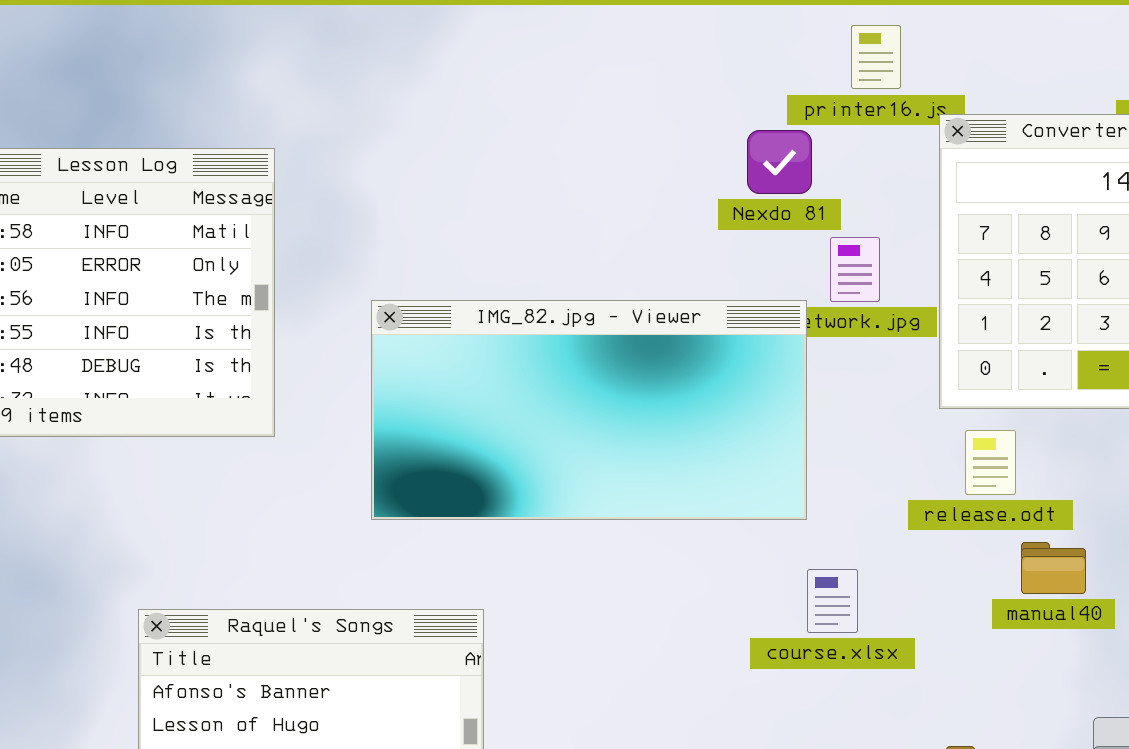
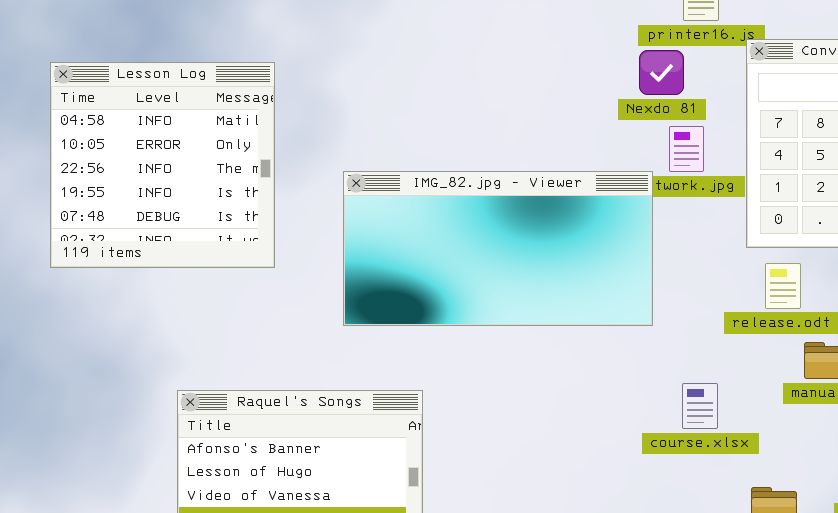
Nexdo 81: [747,130,812,194] -> [639,50,684,95], moved
course.xlsx: [807,569,858,633] -> [682,383,718,429], moved

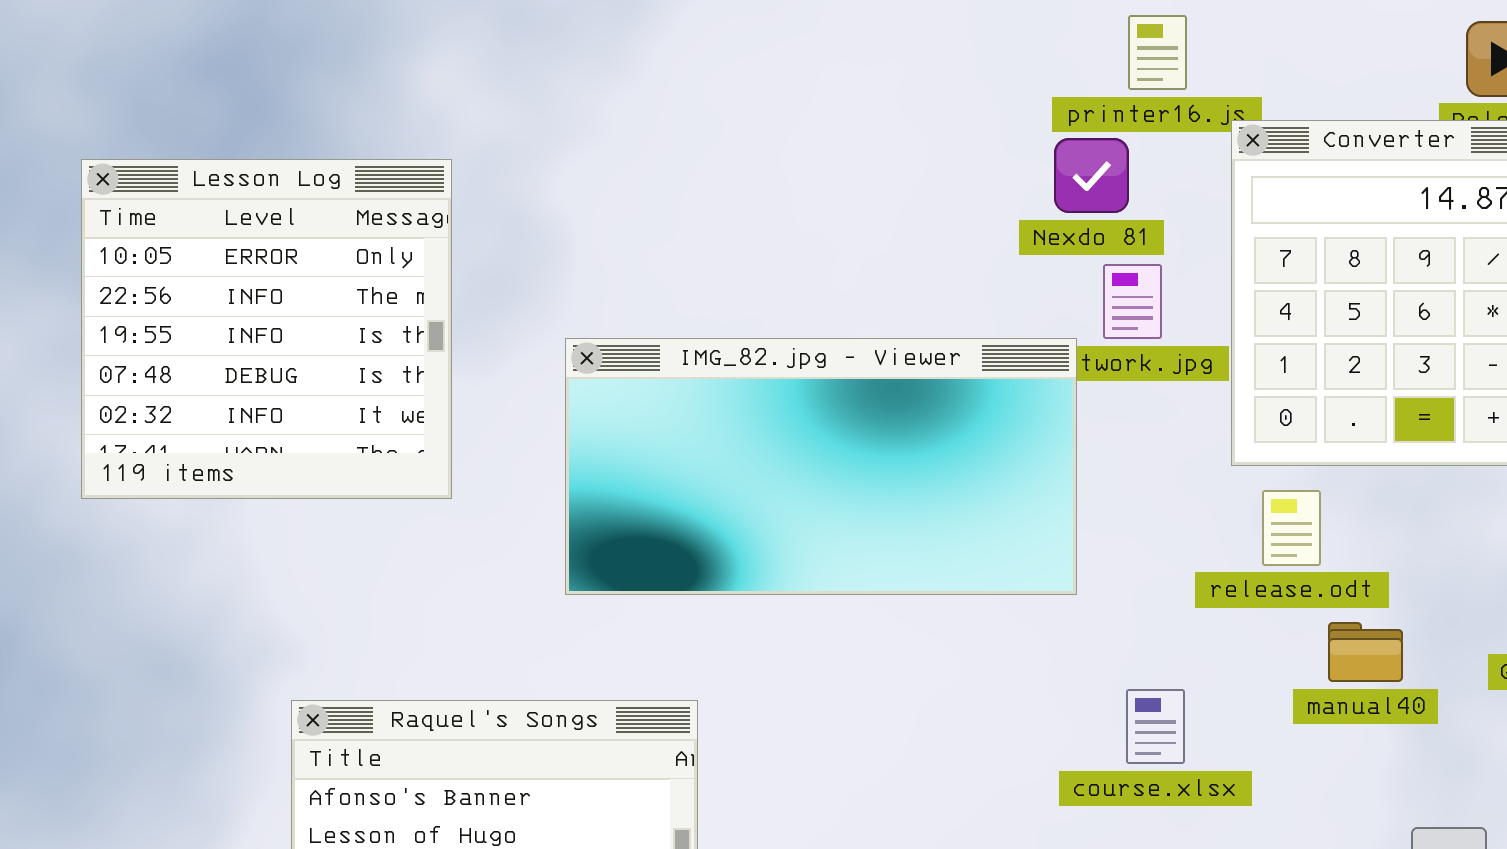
Lesson Log: [50,62,275,268] -> [81,159,452,499], scrolled down 1 row

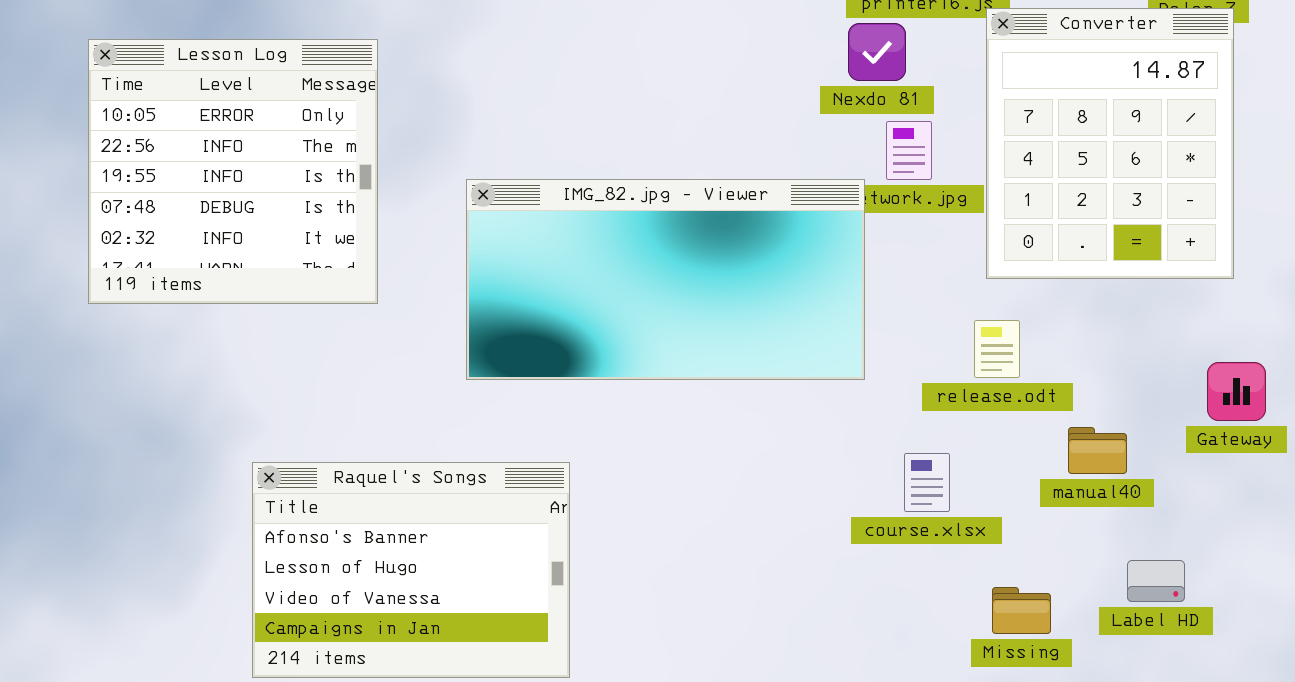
release.odt: [1262,490,1321,566] -> [974,320,1020,378], moved
manual40: [1328,622,1403,682] -> [1068,427,1127,474], moved

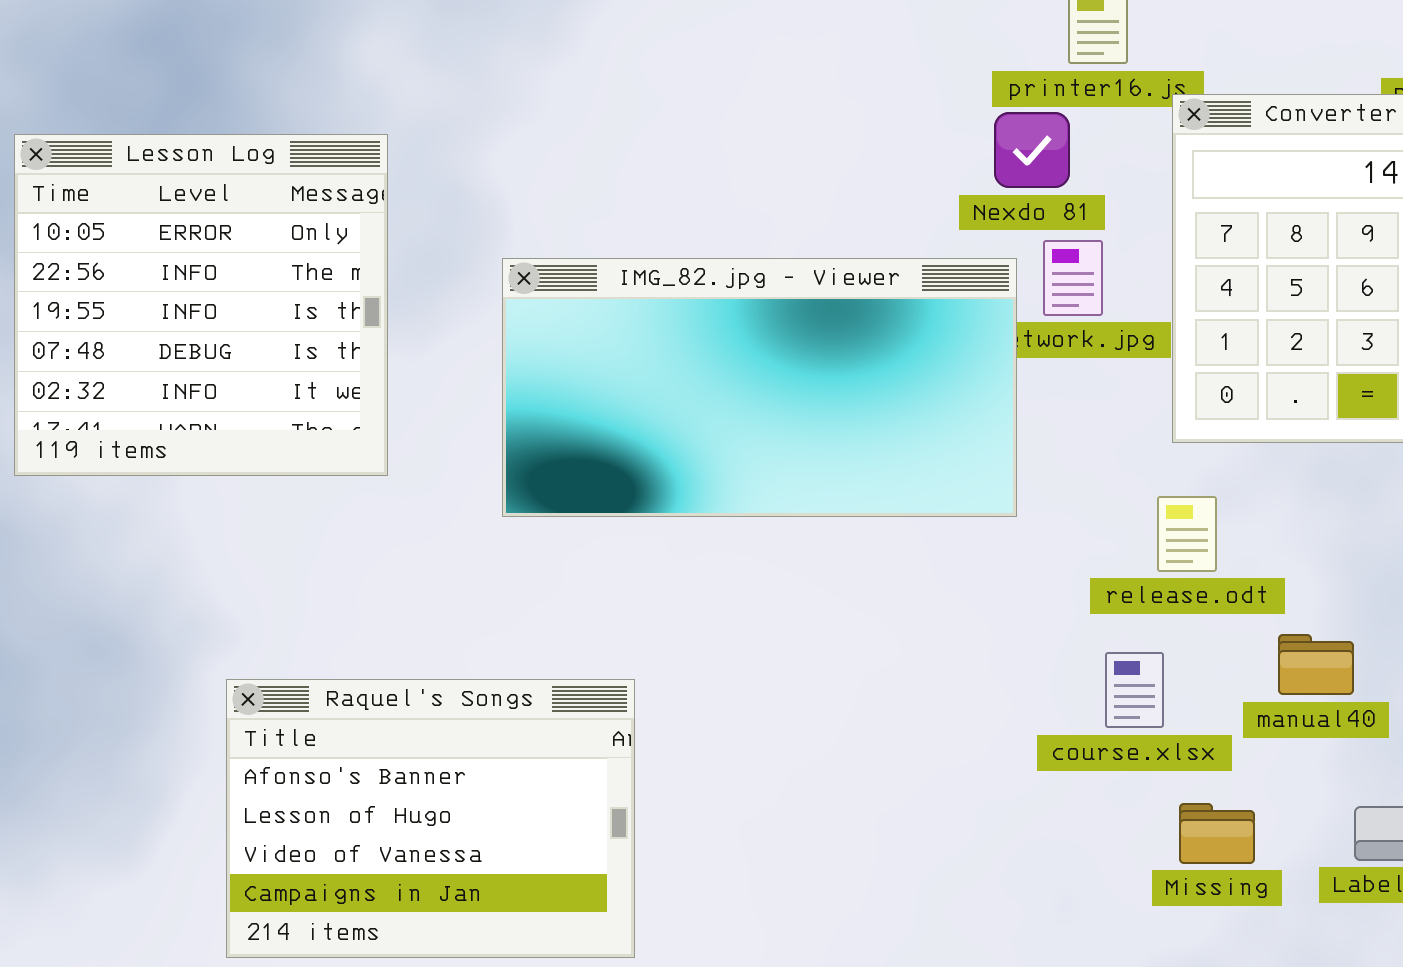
IMG_82.jpg - Viewer: [466,179,865,380] -> [502,258,1017,517], moved
course.xlsx: [904,453,950,512] -> [1105,652,1164,728], moved
Missing: [992,587,1051,634] -> [1179,803,1255,864], moved

